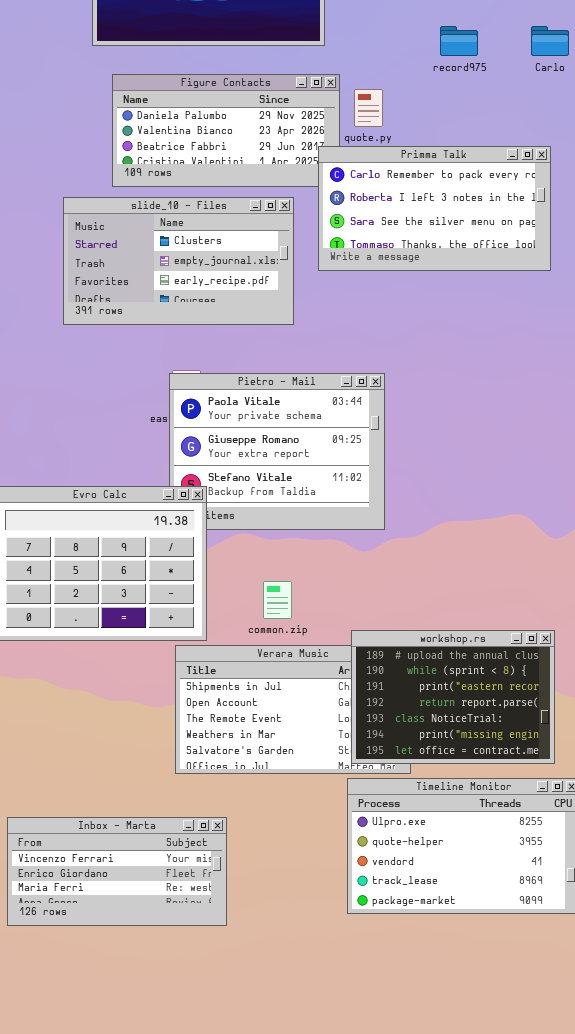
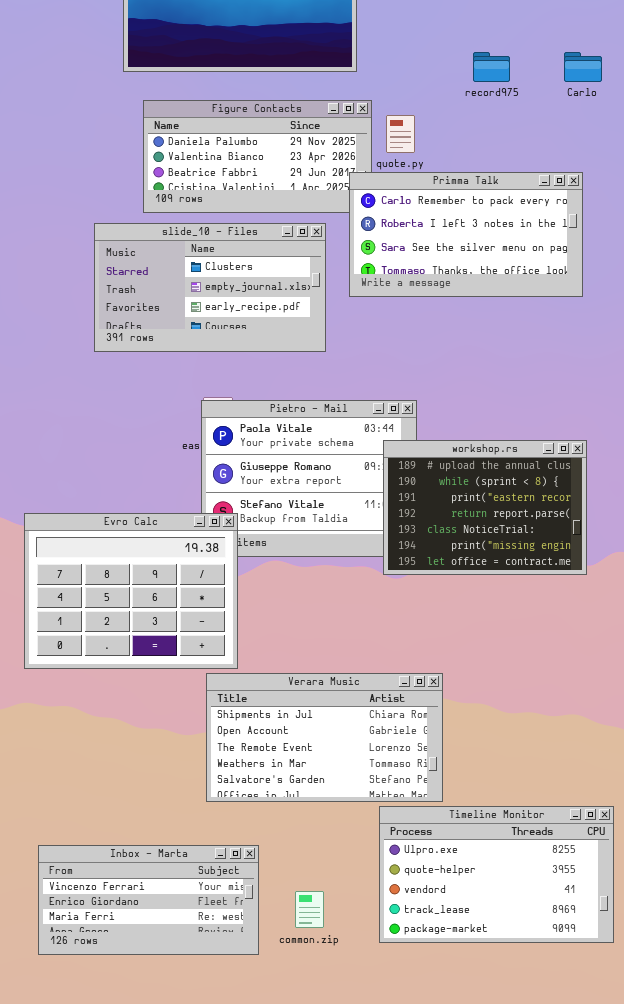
common.zip: [263,581,292,619] -> [295,891,324,928], moved
workshop.rs: [351,630,555,764] -> [383,440,587,575], moved

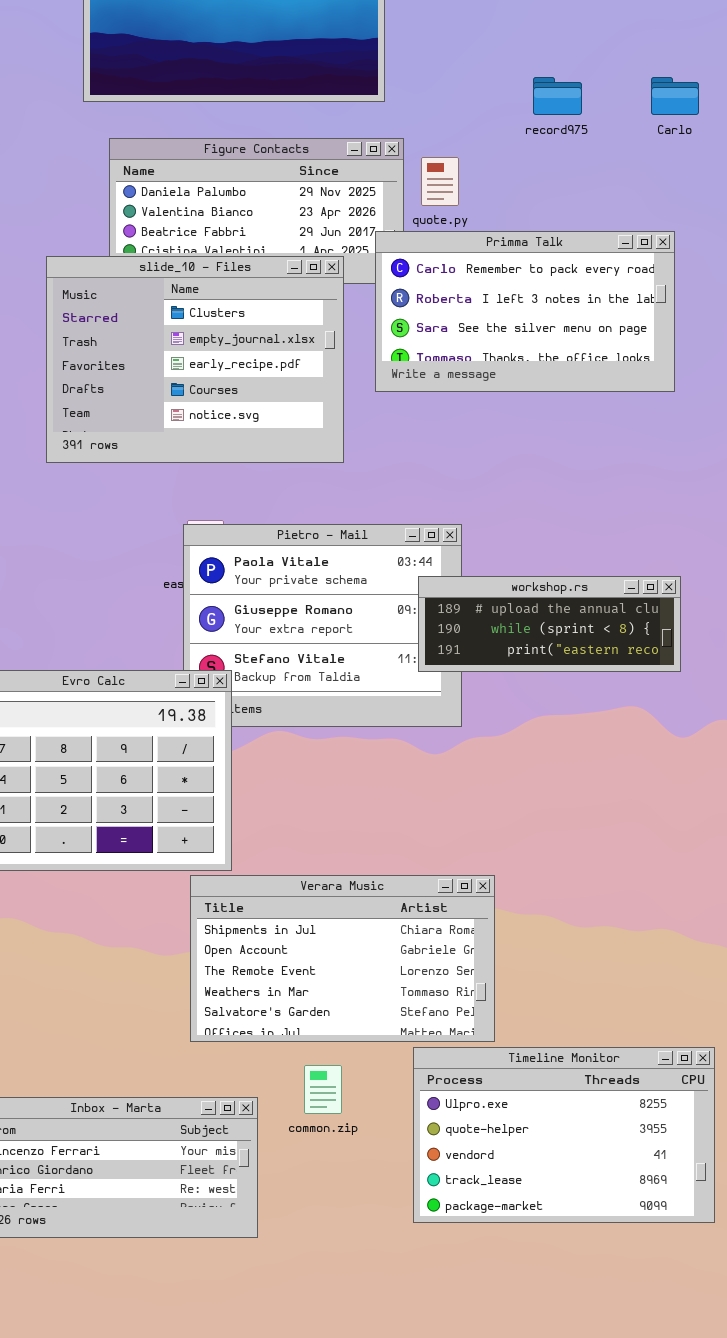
slide_10 - Files: [94,223,326,352] -> [46,256,344,463], resized
workshop.rs: [383,440,587,575] -> [418,576,681,672], resized
common.zip: [295,891,324,928] -> [304,1065,342,1114], moved

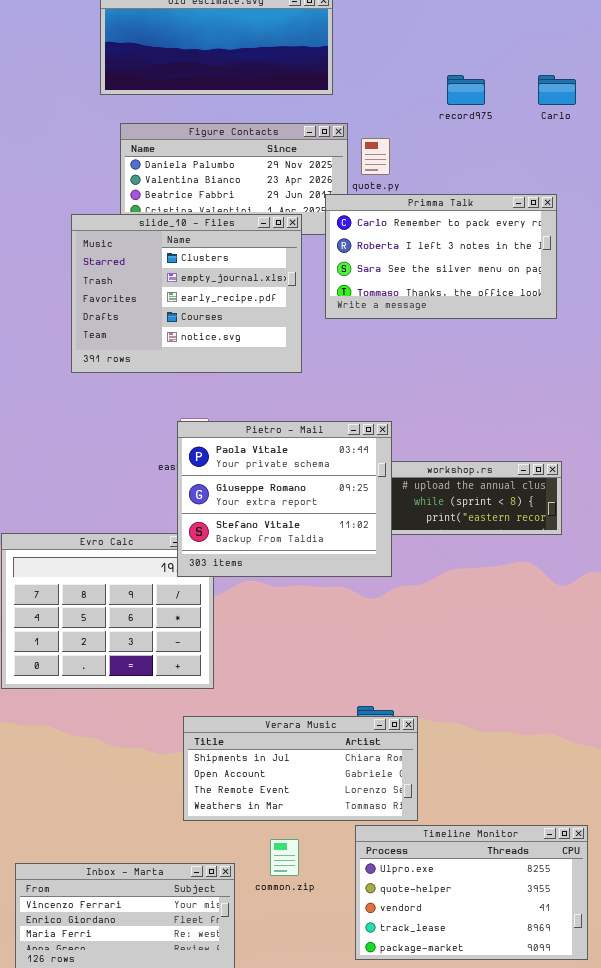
Pietro - Mail: [183,524,462,727] -> [177,421,392,577], raised
Verara Music: [190,875,495,1042] -> [183,716,418,821], resized

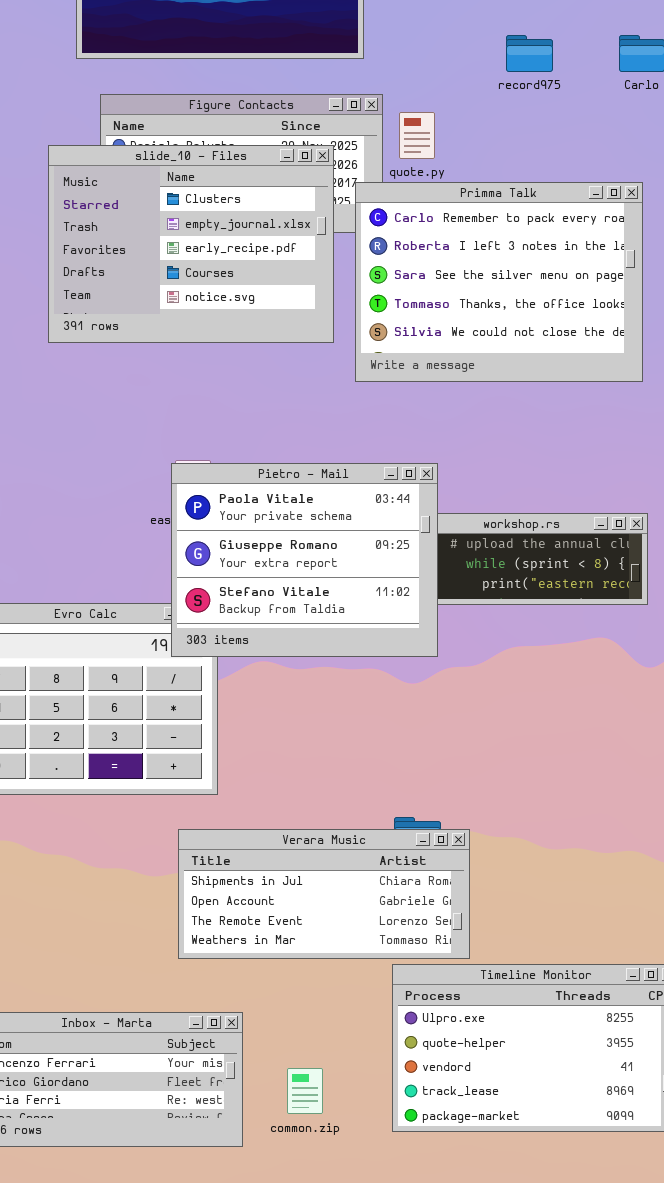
Primma Talk: [325,194,557,319] -> [355,182,643,382], resized
slide_10 - Files: [71,214,302,373] -> [48,145,334,343], moved
common.zip: [270,839,299,876] -> [287,1068,323,1114], moved

